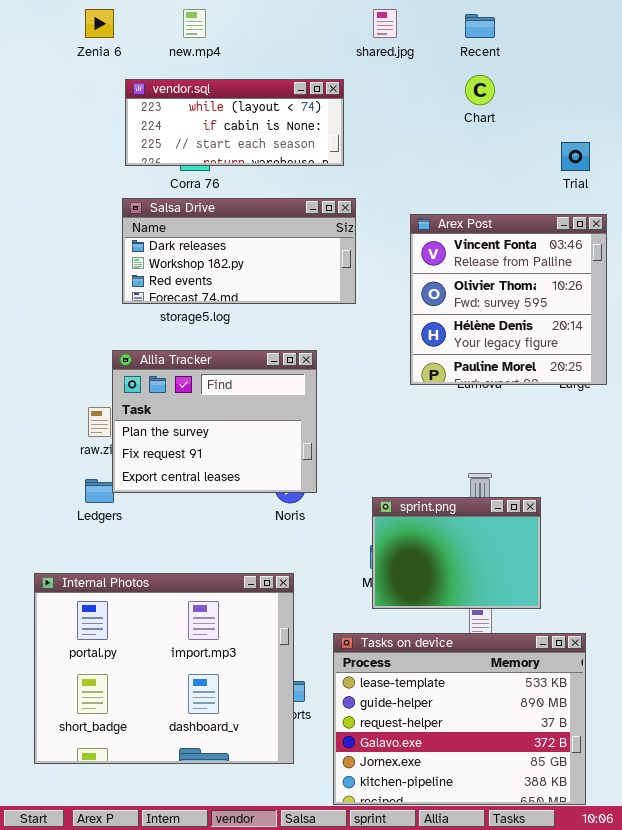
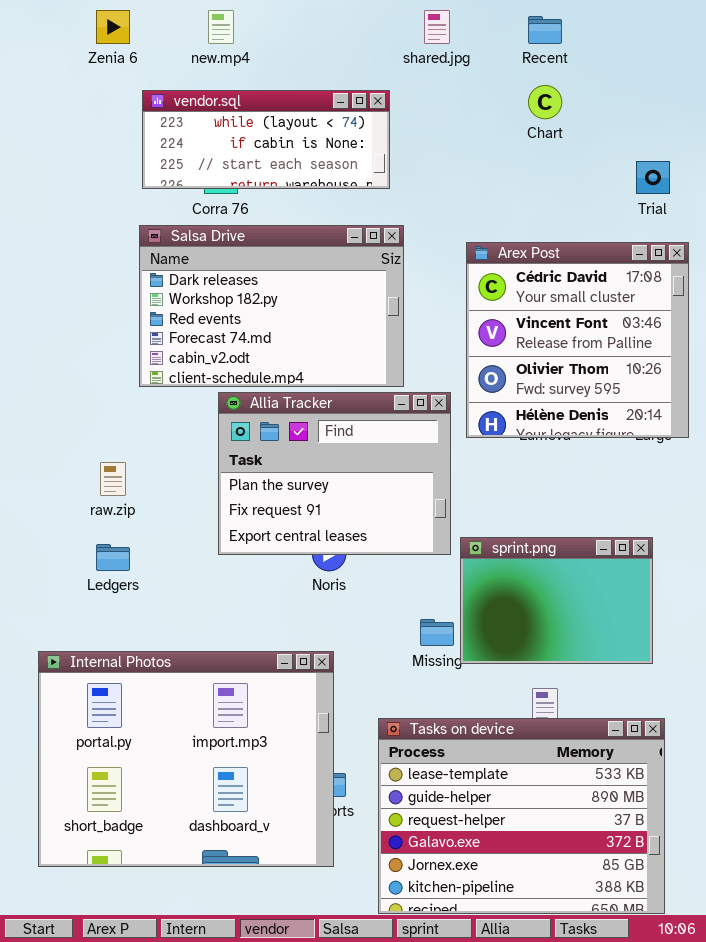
Salsa Drive: [122,198,356,304] -> [139,225,404,387], resized
Arex Post: [410,214,607,385] -> [466,242,689,438], scrolled up 1 row
Allia Tracker: [112,350,317,493] -> [218,392,451,555], moved
sprint.png: [372,497,541,609] -> [460,537,653,664], moved

